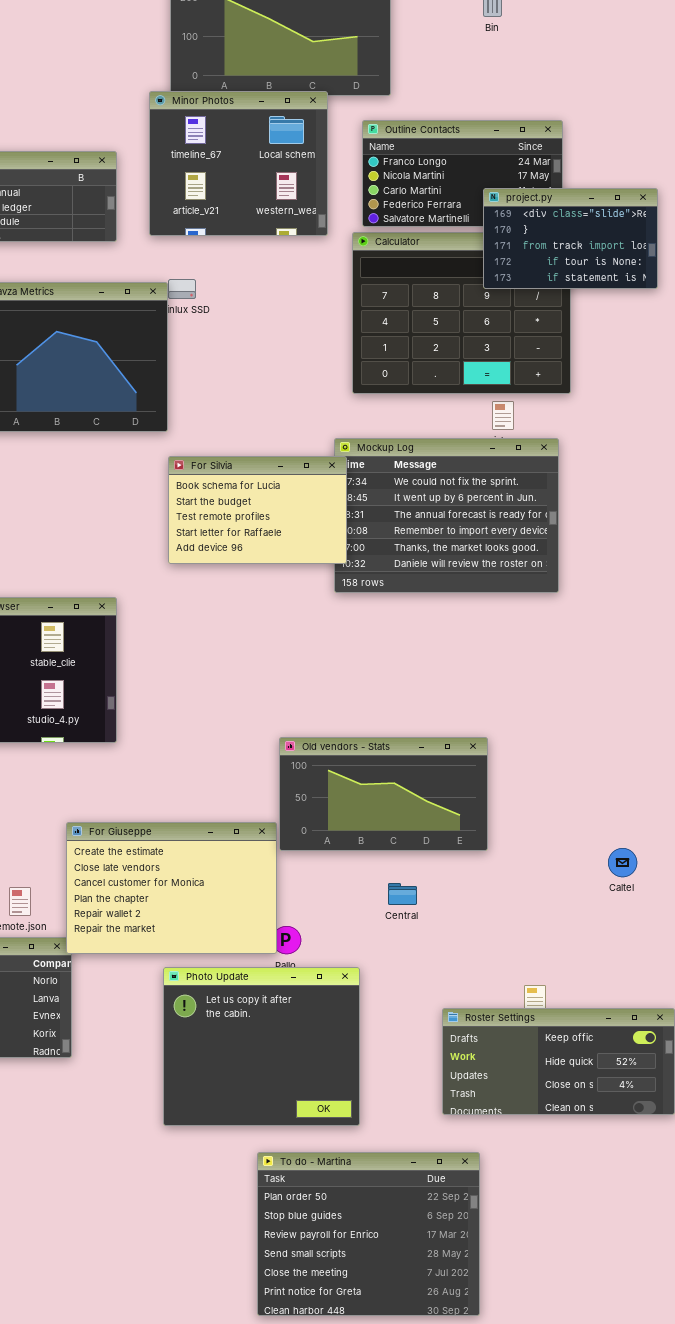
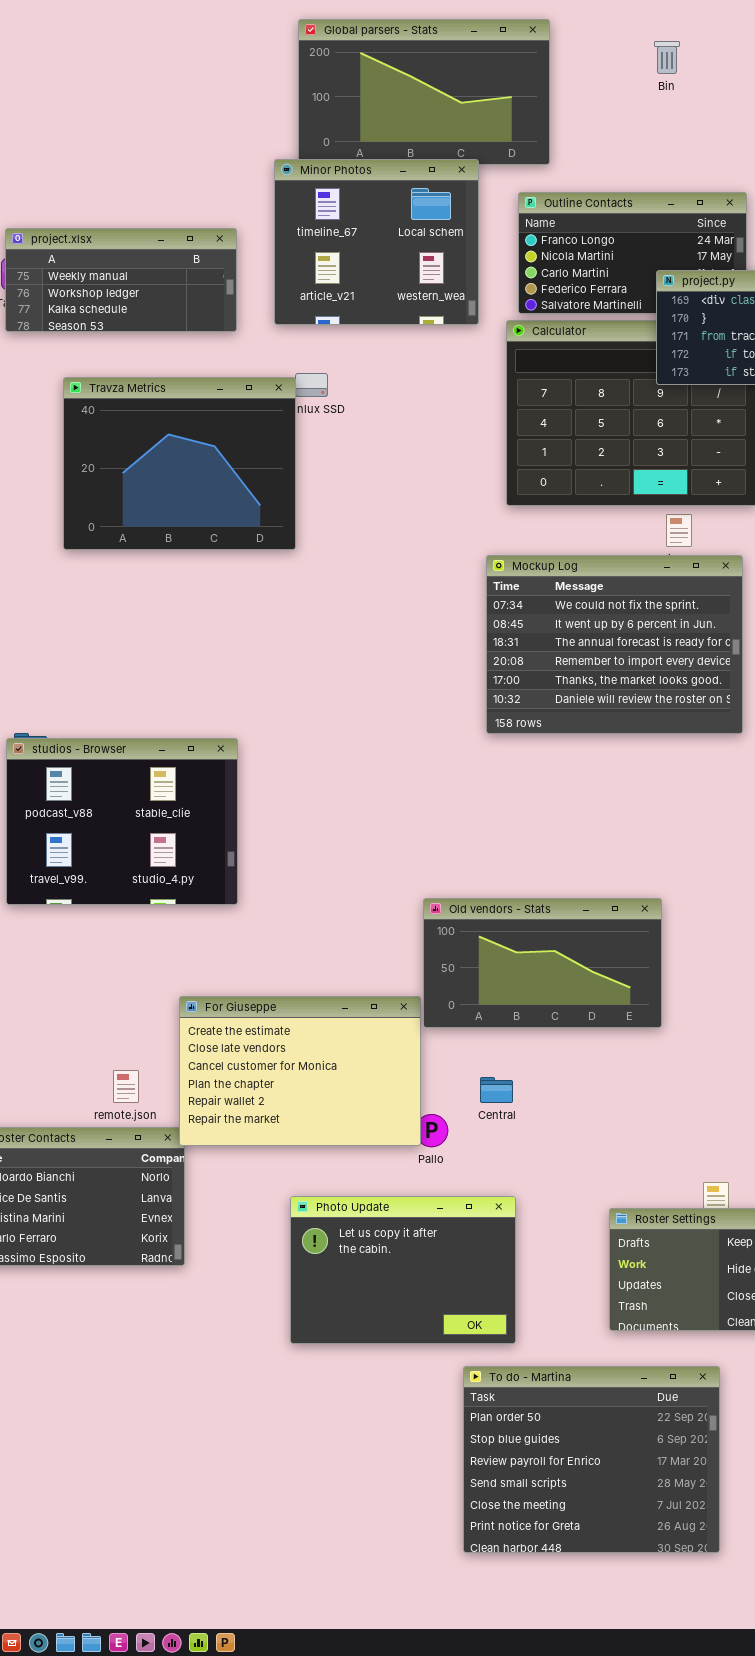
For Silvia: [168,456,347,564] -> none, closed
Central: [388,883,417,905] -> [480,1077,513,1103], moved
Photo Update: [163,967,360,1126] -> [290,1196,516,1344], resized
To do - Martina: [257,1152,480,1316] -> [463,1366,720,1553], moved

